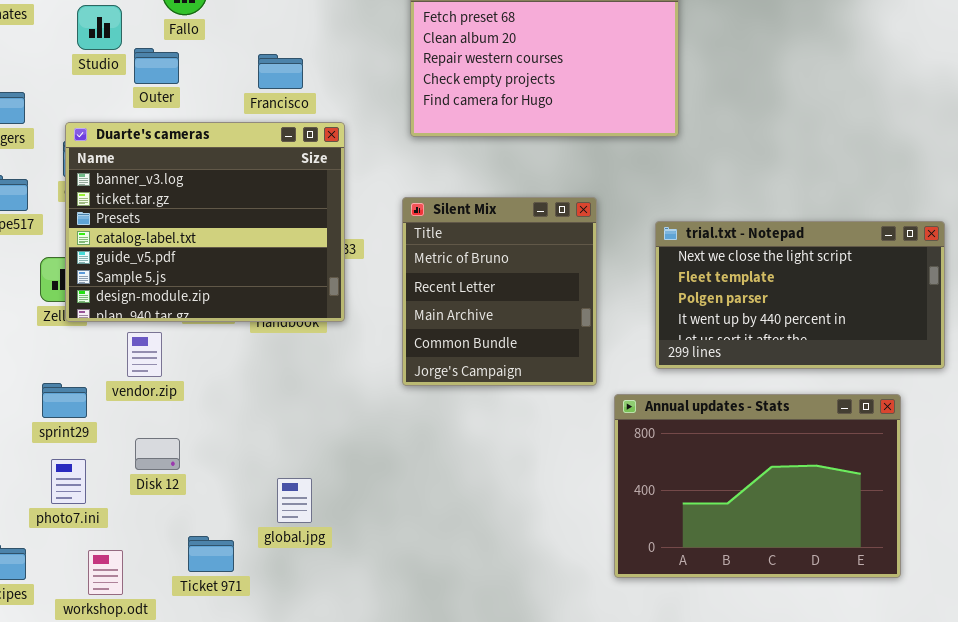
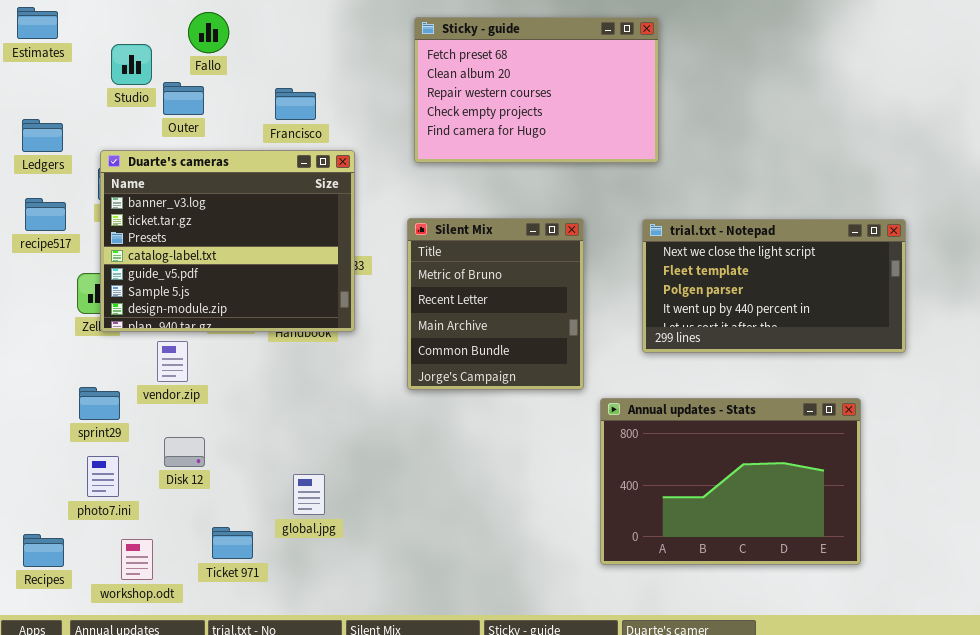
trial.txt - Notepad: [655,221,945,369] -> [642,219,906,353], moved

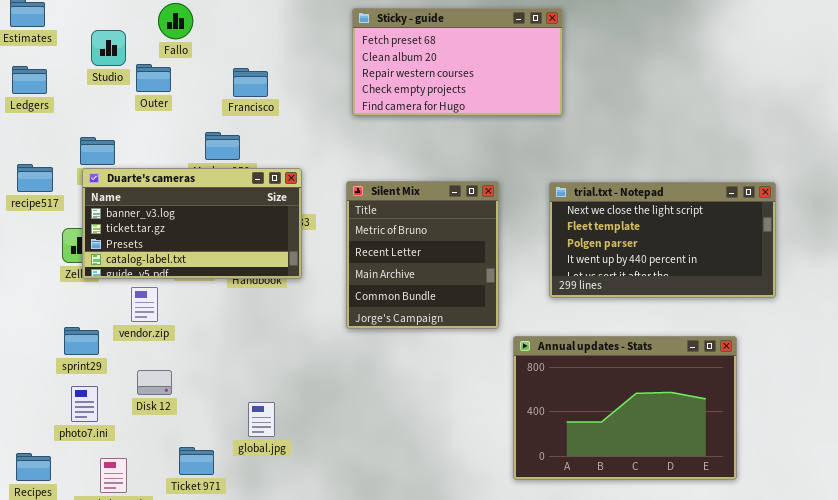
Sticky - guide: [414,17,659,163] -> [352,8,563,116], resized
Ledgers: [22,119,63,152] -> [12,66,47,94], moved
Duarte's cameras: [100,150,355,332] -> [82,168,302,279], resized

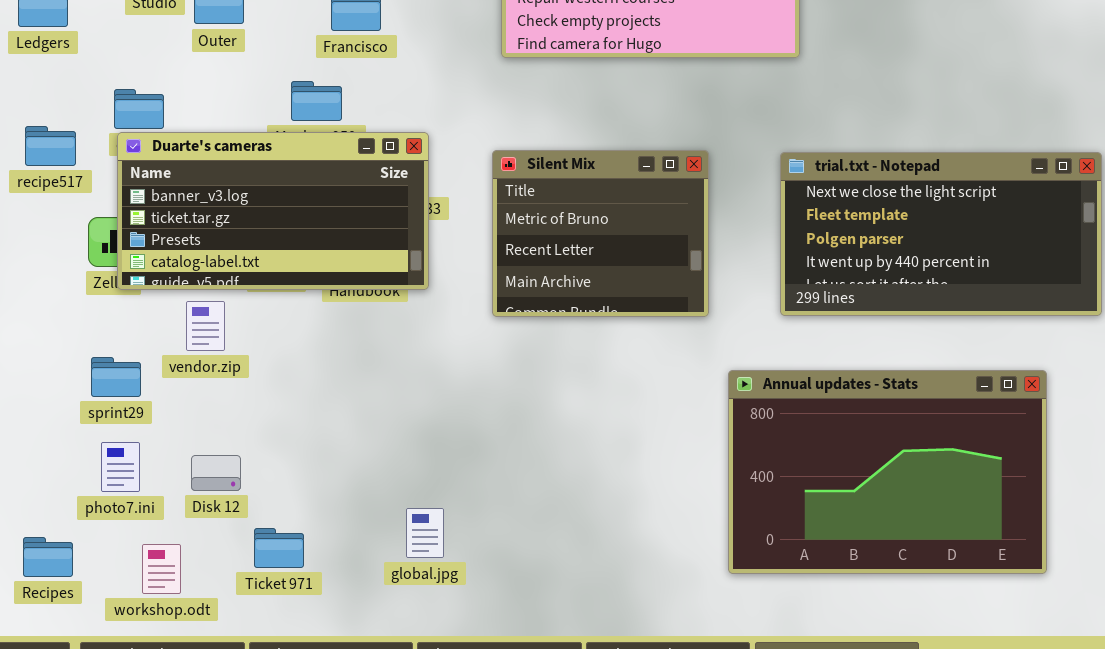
Silent Mix: [346,181,499,329] -> [492,150,709,317], resized
Disk 12: [137,370,172,395] -> [191,455,241,491], moved
global.jpg: [248,402,275,437] -> [406,508,444,558], moved

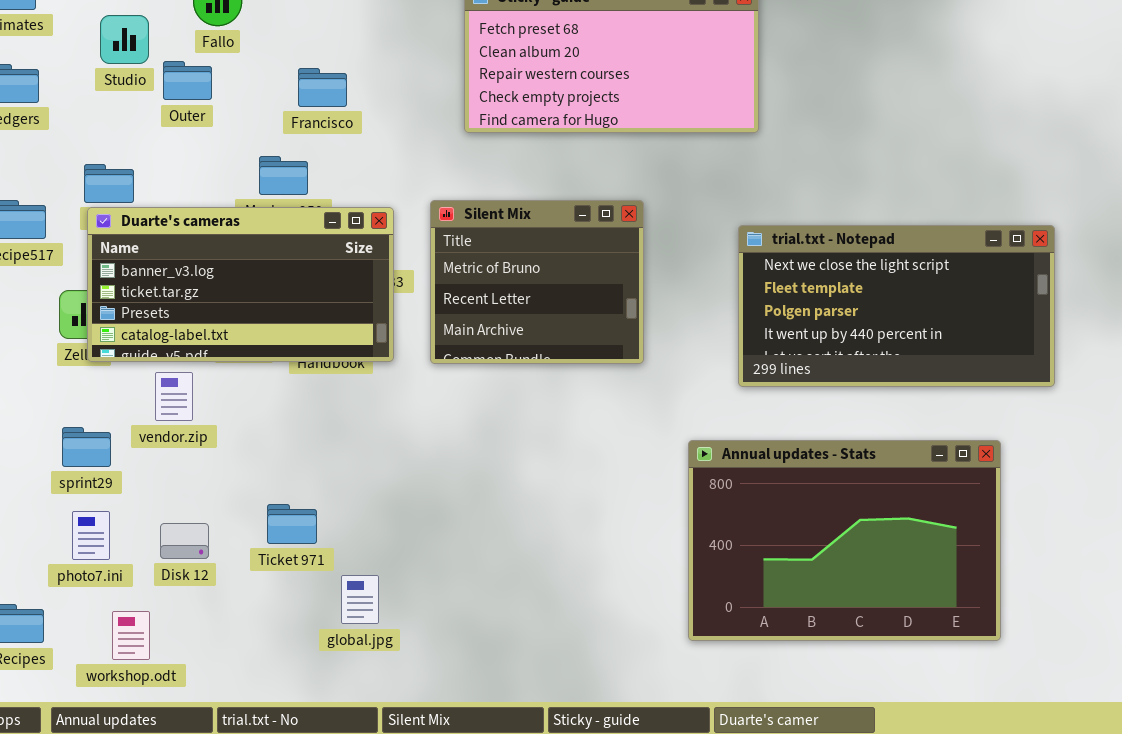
Silent Mix: [492,150,709,317] -> [430,200,644,364], moved
global.jpg: [406,508,444,558] -> [341,575,379,624], moved
Ticket 971: [254,528,304,568] -> [267,504,317,544], moved

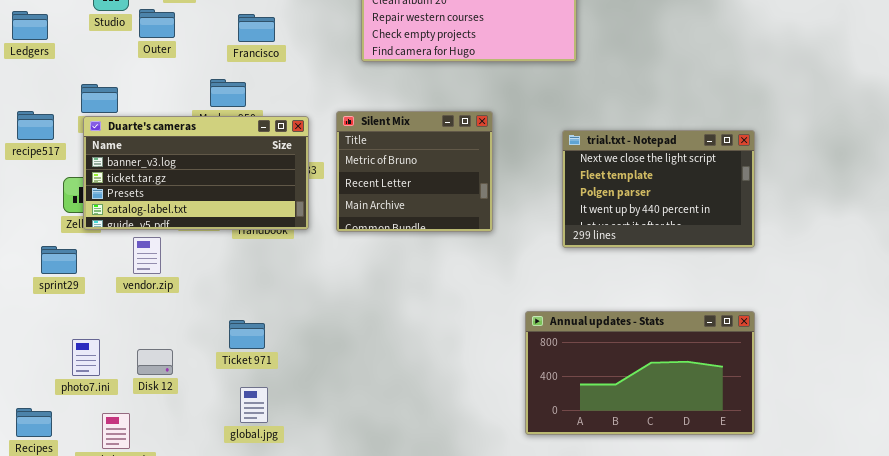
trial.txt - Notepad: [738,225,1055,387] -> [562,130,755,248], resized
sprint29: [62,427,111,467] -> [41,246,77,274], moved
Annual updates - Stats: [688,440,1001,641] -> [525,311,755,435], resized
Ticket 971: [267,504,317,544] -> [229,320,265,349], moved
global.jpg: [341,575,379,624] -> [240,387,268,423], moved

